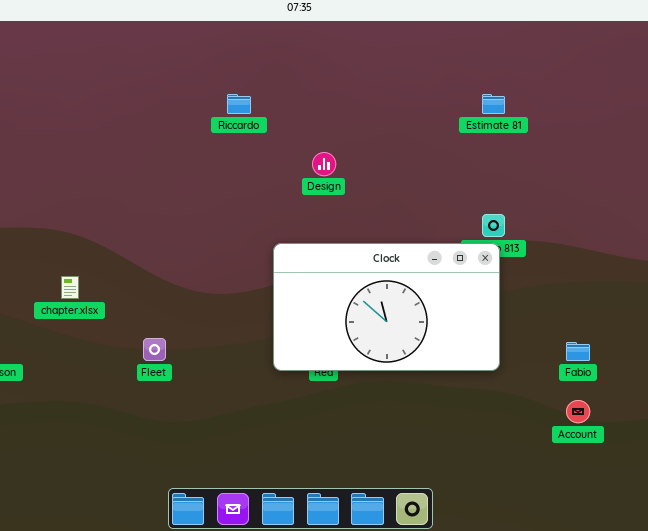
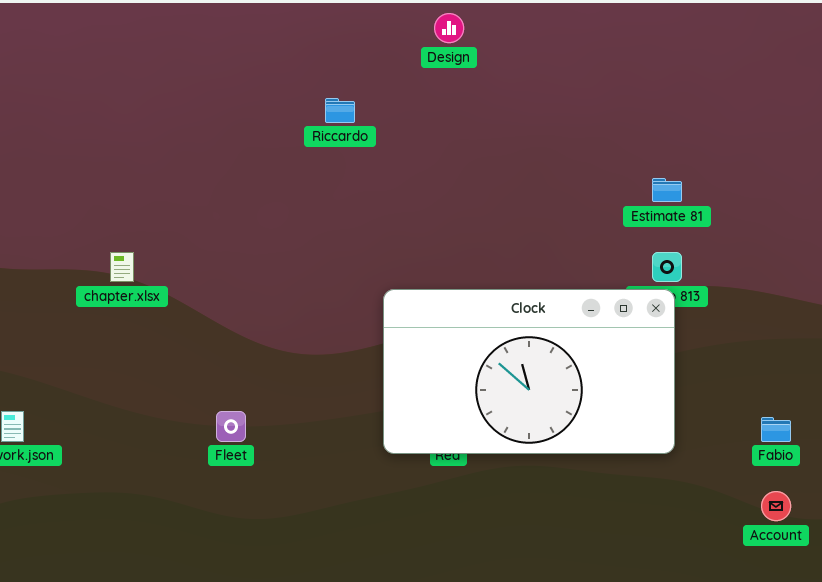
Estimate 81: [482,94,505,114] -> [652,178,682,202], moved
Design: [312,152,336,176] -> [434,13,464,43], moved
chapter.xlsx: [61,276,79,299] -> [110,252,134,282], moved

